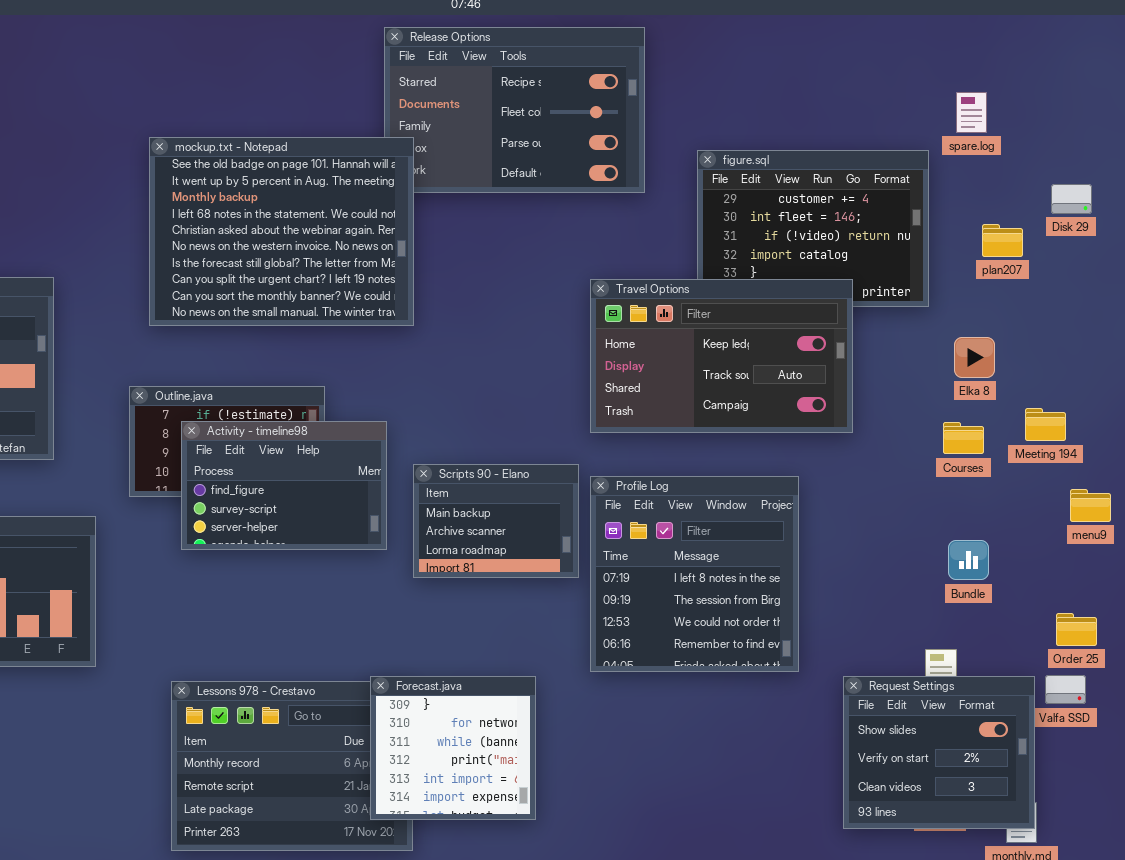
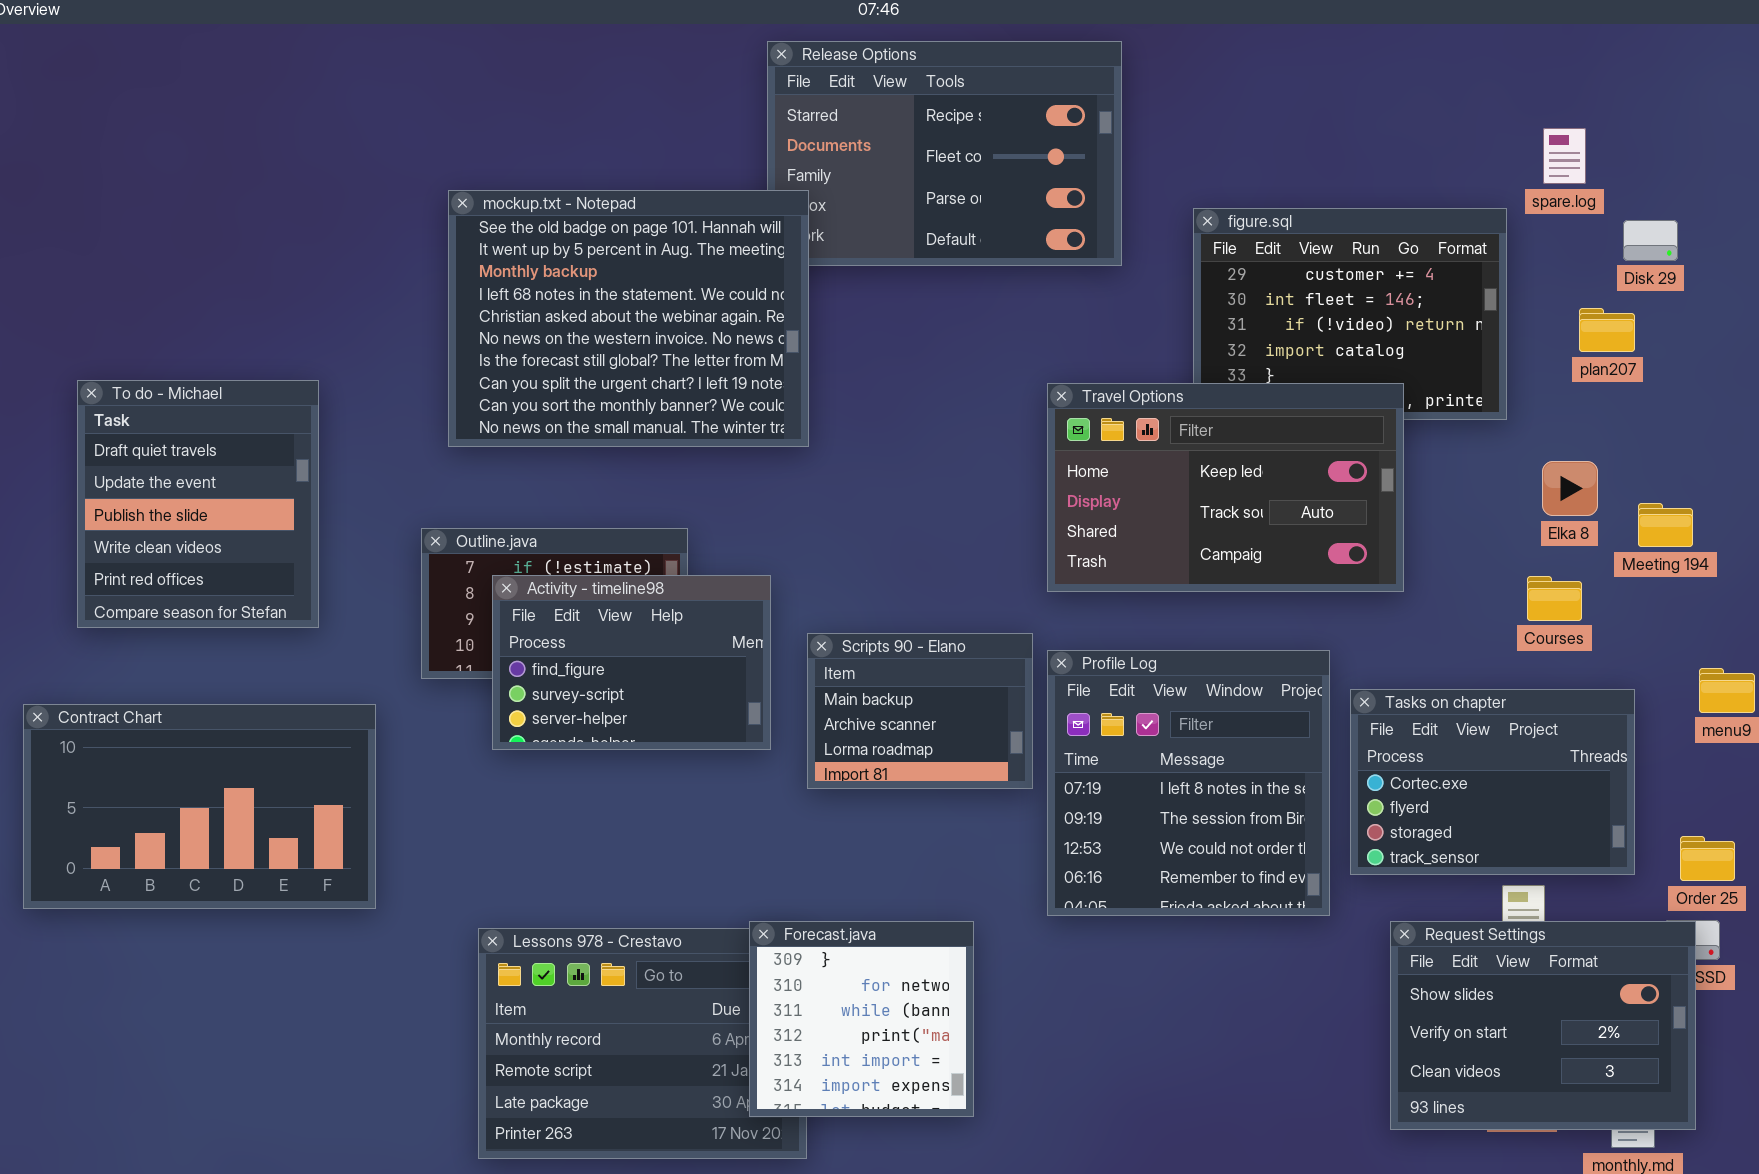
Disk 29: [1051,184,1092,214] -> [1623,220,1678,261], moved
Meeting 194: [1025,408,1066,441] -> [1638,503,1693,547], moved
Tasks on chapter: none -> [1350,689,1635,875], opened
Request Settings: [843,676,1035,829] -> [1390,921,1696,1130], resized

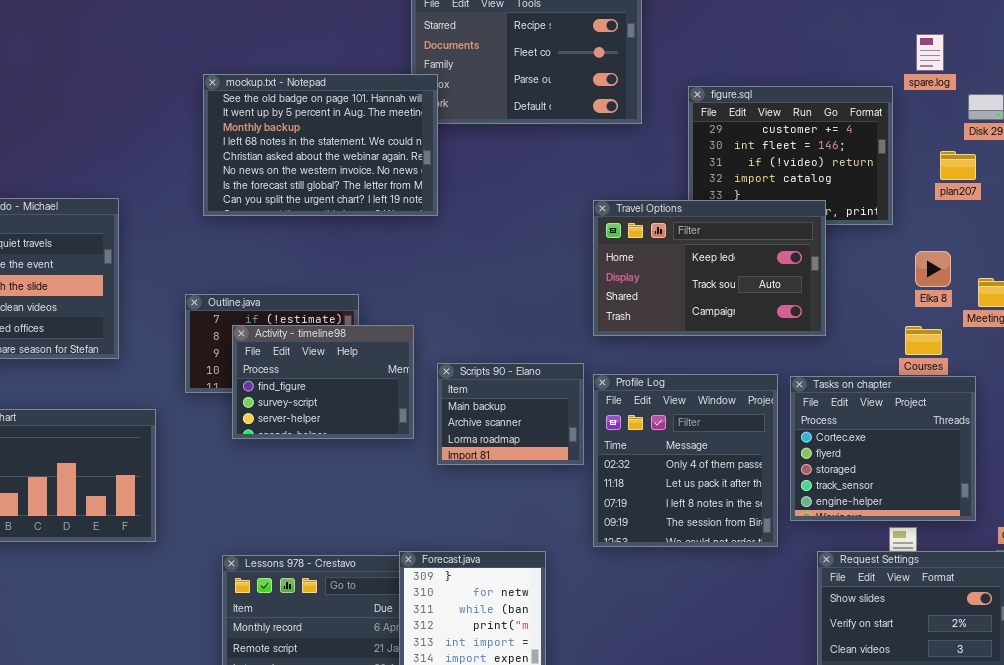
mockup.txt - Notepad: [448,190,809,447] -> [203,74,438,216], resized
Profile Log: [1047,650,1330,916] -> [593,374,778,547], scrolled up 2 rows
Tasks on chapter: [1350,689,1635,875] -> [790,376,976,521], resized

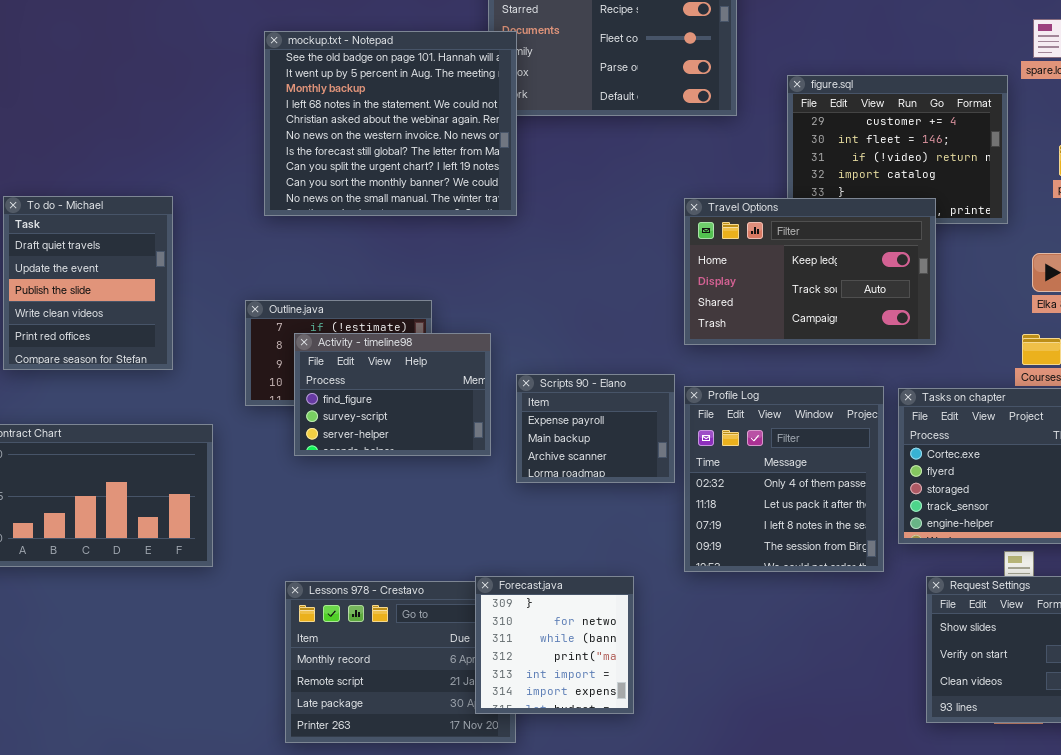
mockup.txt - Notepad: [203,74,438,216] -> [264,31,517,216], resized
Scripts 90 - Elano: [437,363,584,465] -> [516,374,675,483], scrolled up 1 row

